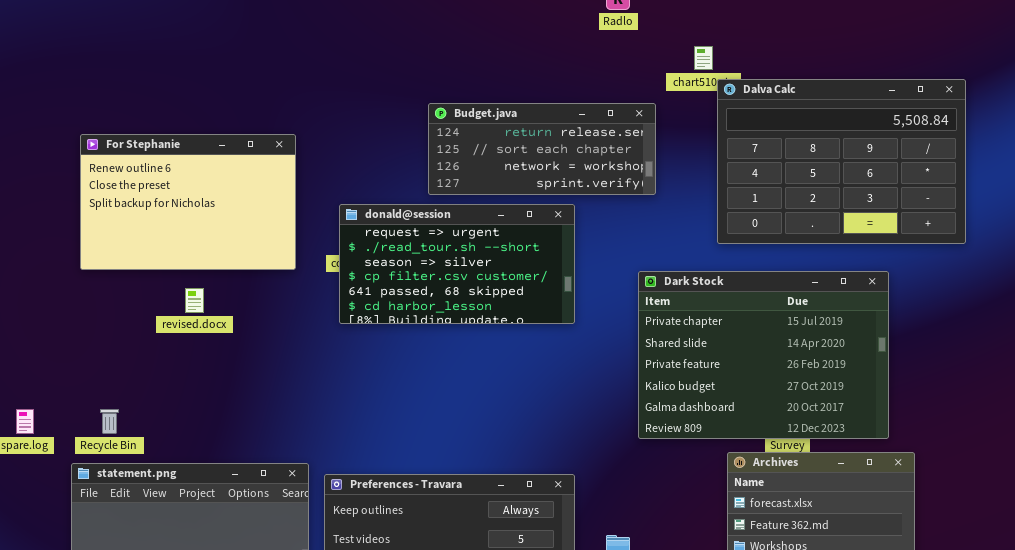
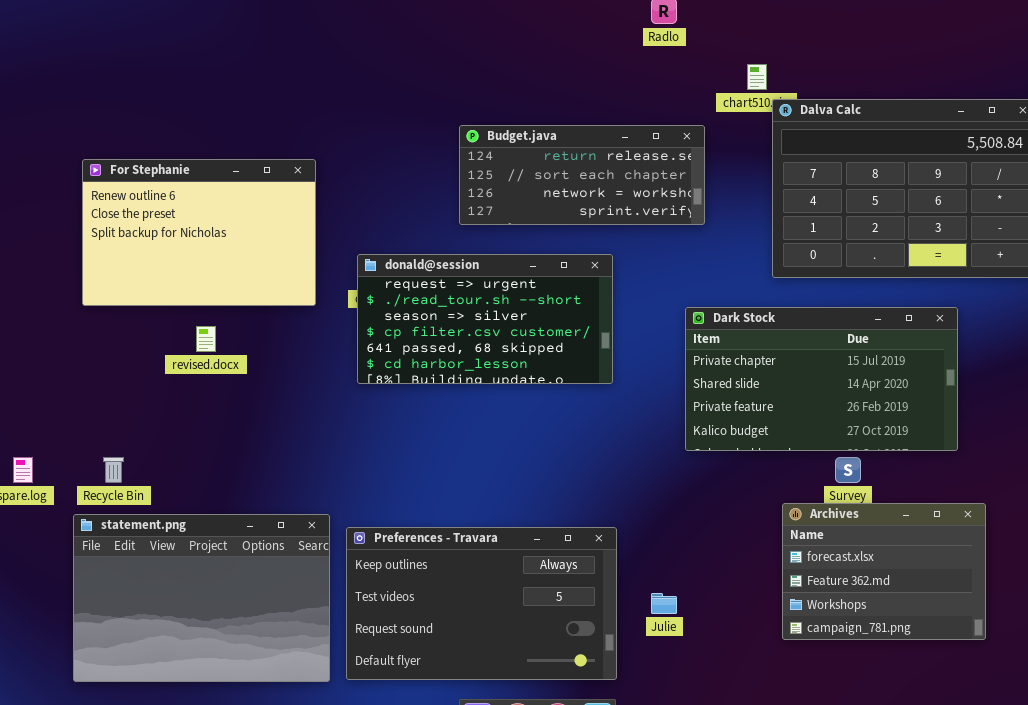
donald@session: [339,204,575,324] -> [357,254,613,384], moved
Dark Stock: [638,271,889,439] -> [685,307,958,451], resized

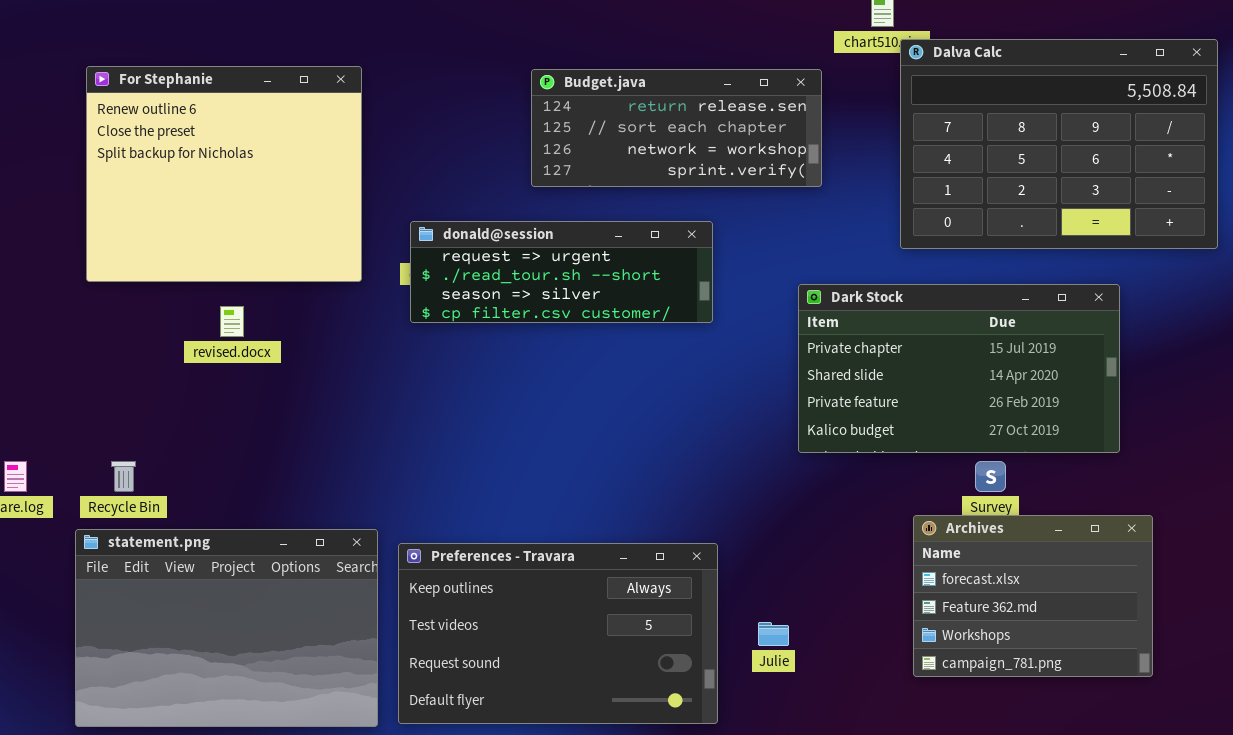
For Stephanie: [82,159,316,306] -> [86,66,362,282], resized
donald@session: [357,254,613,384] -> [410,221,713,323], resized

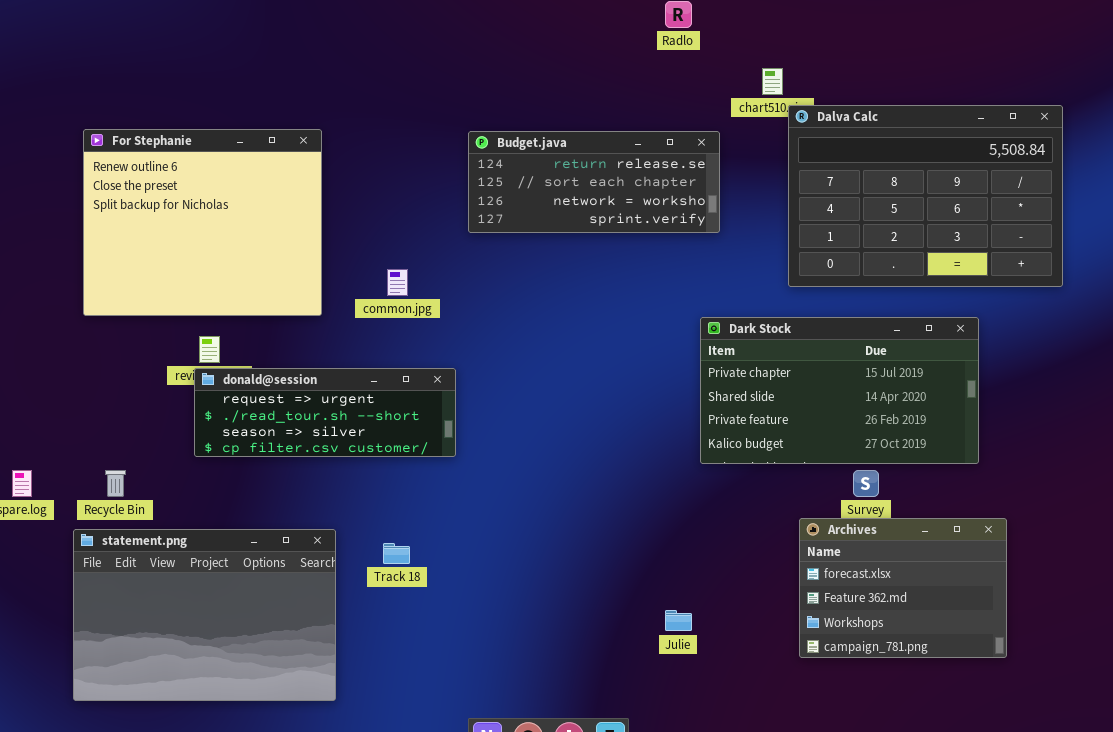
donald@session: [410,221,713,323] -> [194,368,456,457], moved
Preferences - Travara: [398,543,718,724] -> none, closed

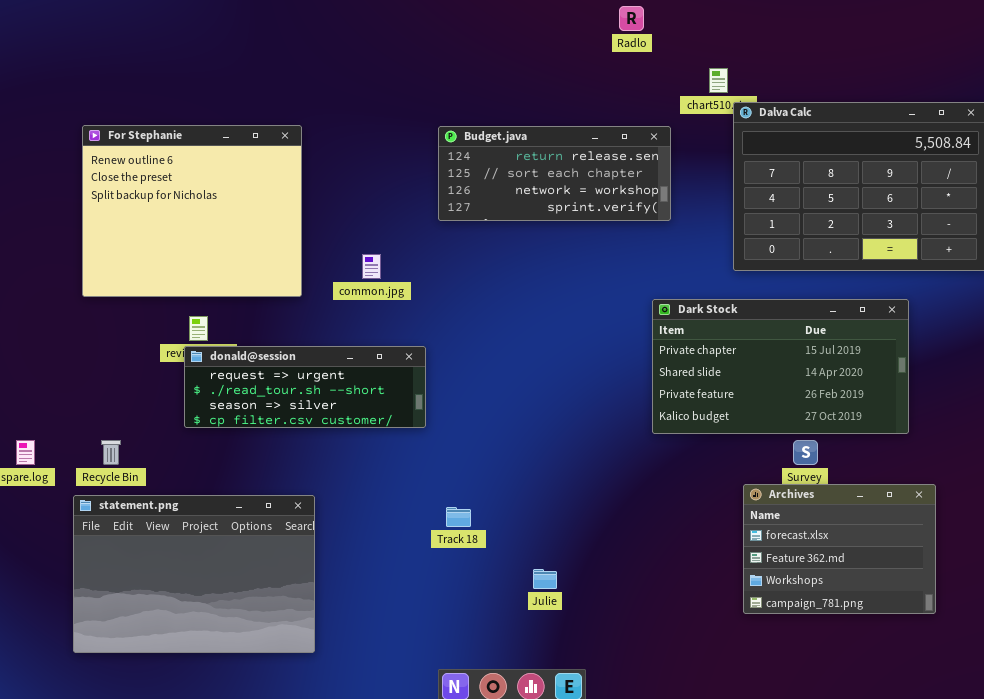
Track 18: [383,543,410,564] -> [446,507,471,527], moved
Julie: [665,610,692,631] -> [533,569,557,589], moved

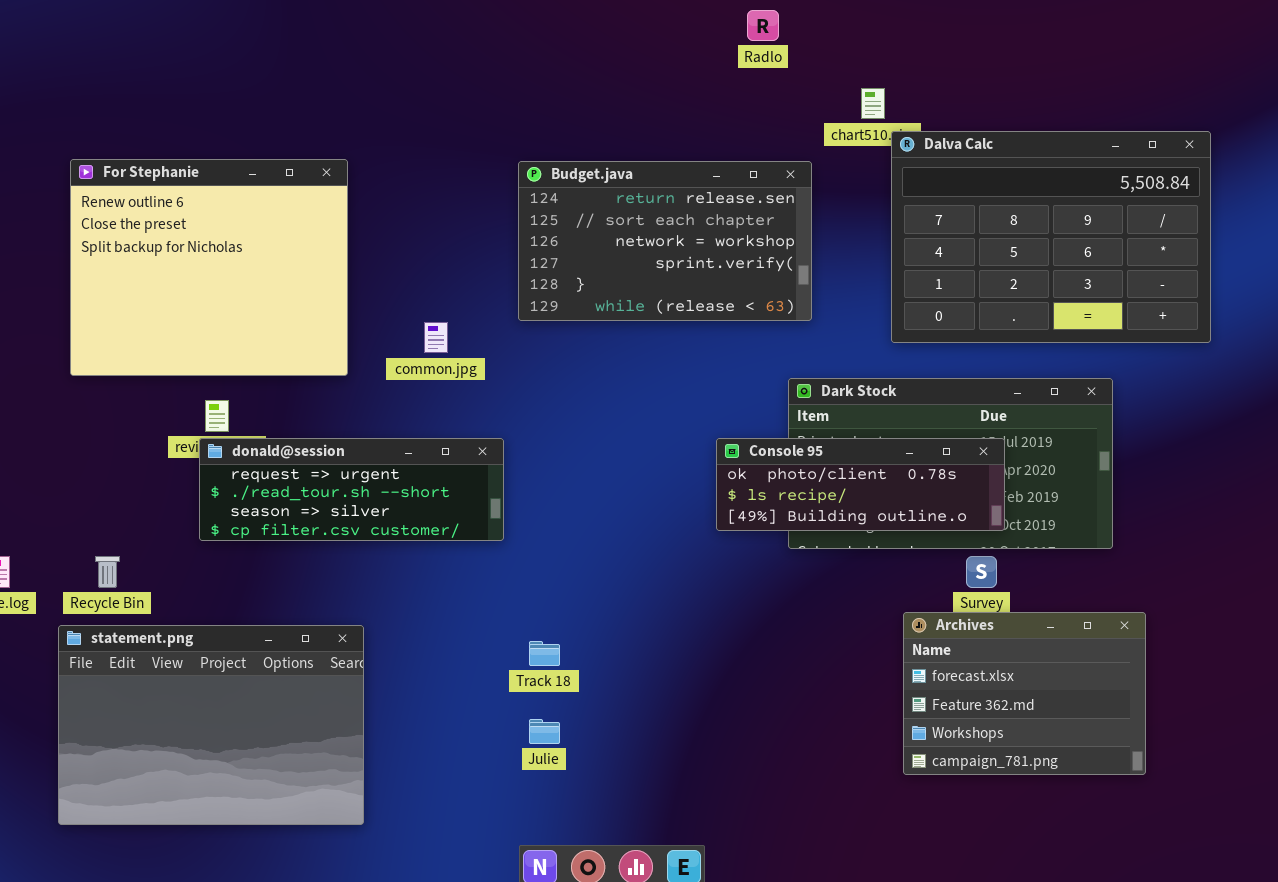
Budget.java: [438,126,671,221] -> [518,161,812,321], resized
Console 95: none -> [716,438,1005,531], opened
Julie: [533,569,557,589] -> [529,719,560,744], moved

